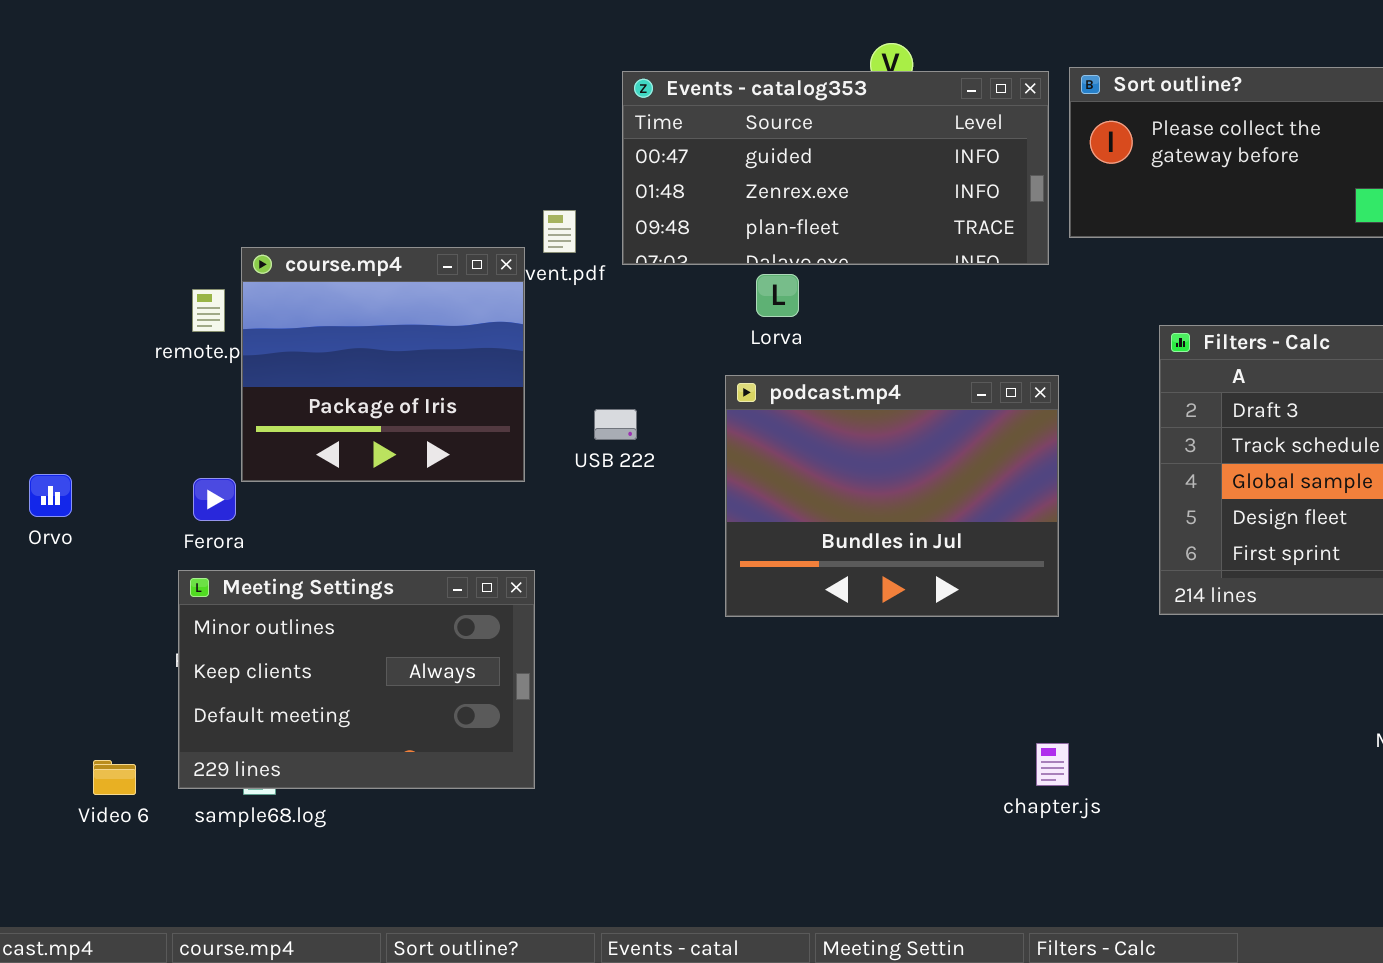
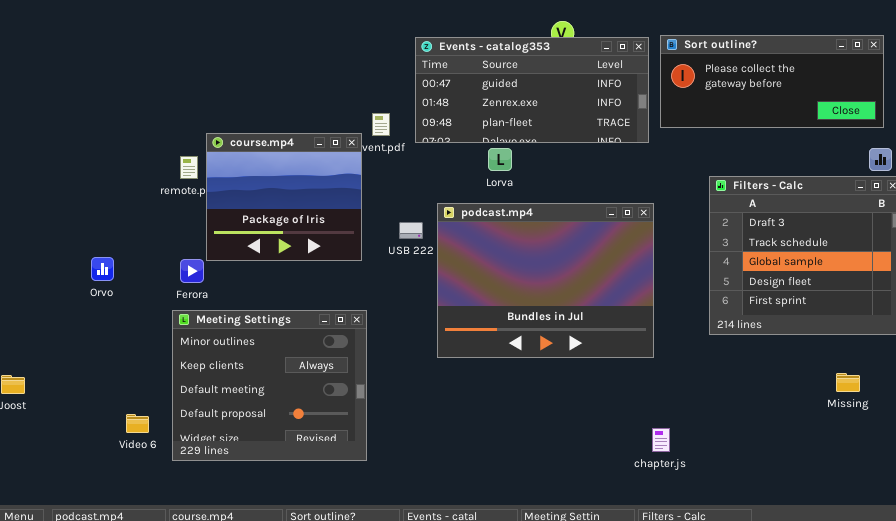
podcast.mp4: [725,375,1059,617] -> [437,203,654,358], resized
Meeting Settings: [178,570,535,789] -> [172,310,367,461], resized
chapter.js: [1036,743,1069,786] -> [652,428,670,452], moved

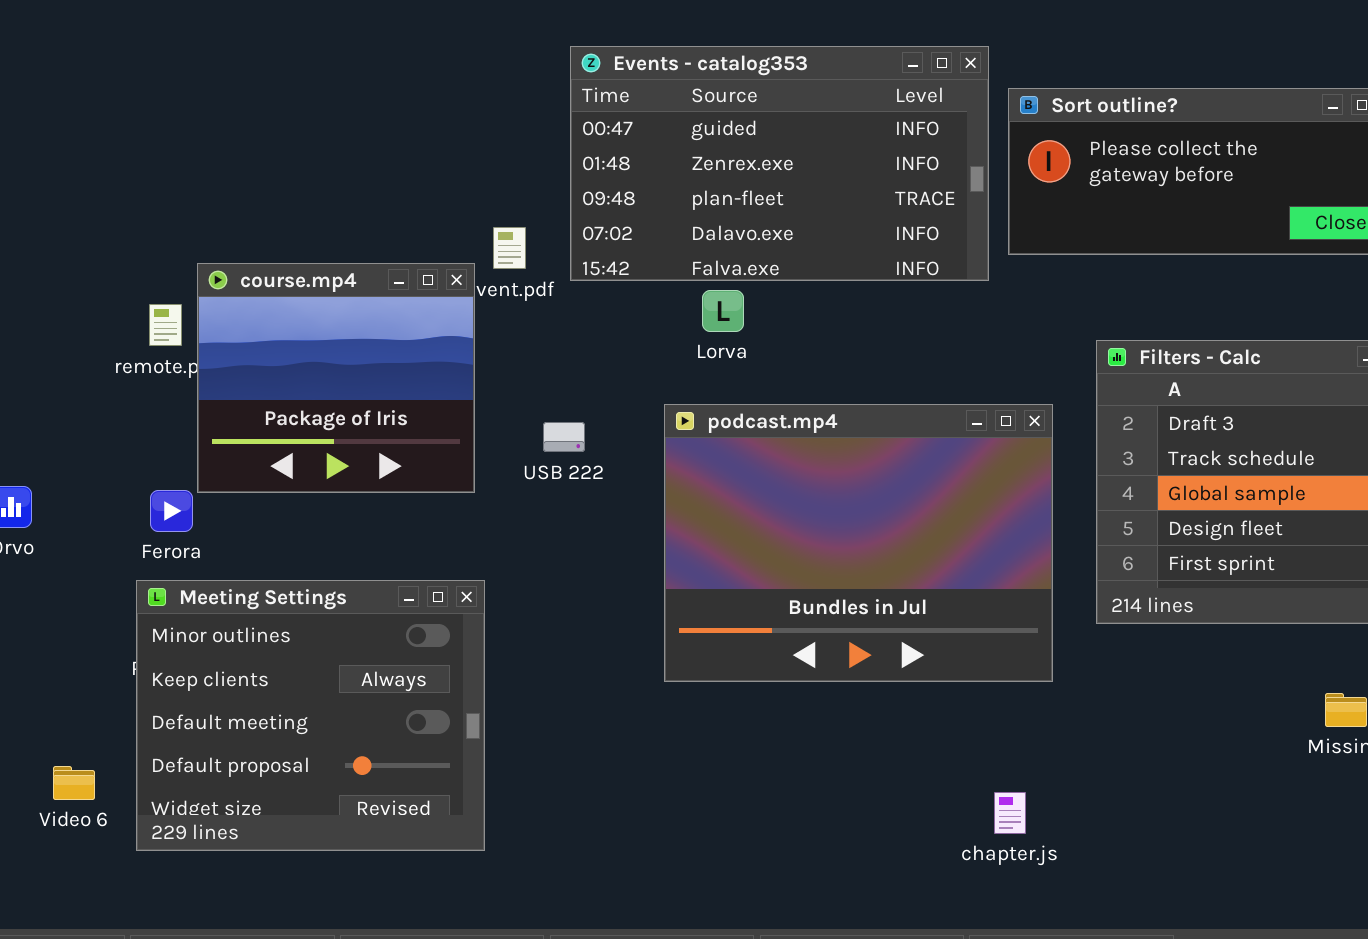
Events - catalog353: [415,37,649,143] -> [570,46,989,281], resized
podcast.mp4: [437,203,654,358] -> [664,404,1053,682], moved

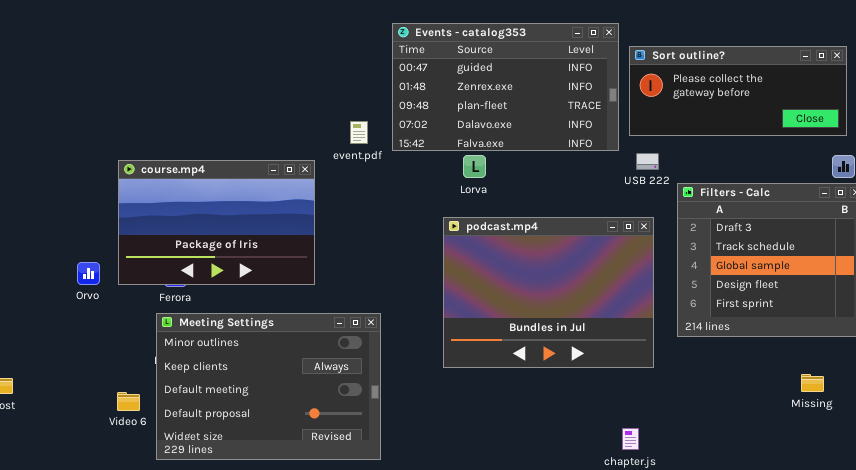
course.mp4: [197,263,475,493] -> [118,160,315,285], moved, resized
USB 222: [543,422,585,452] -> [636,153,659,170], moved
Meeting Settings: [136,580,485,851] -> [156,313,381,460], resized
Video 6: [53,766,95,800] -> [117,392,140,411], moved

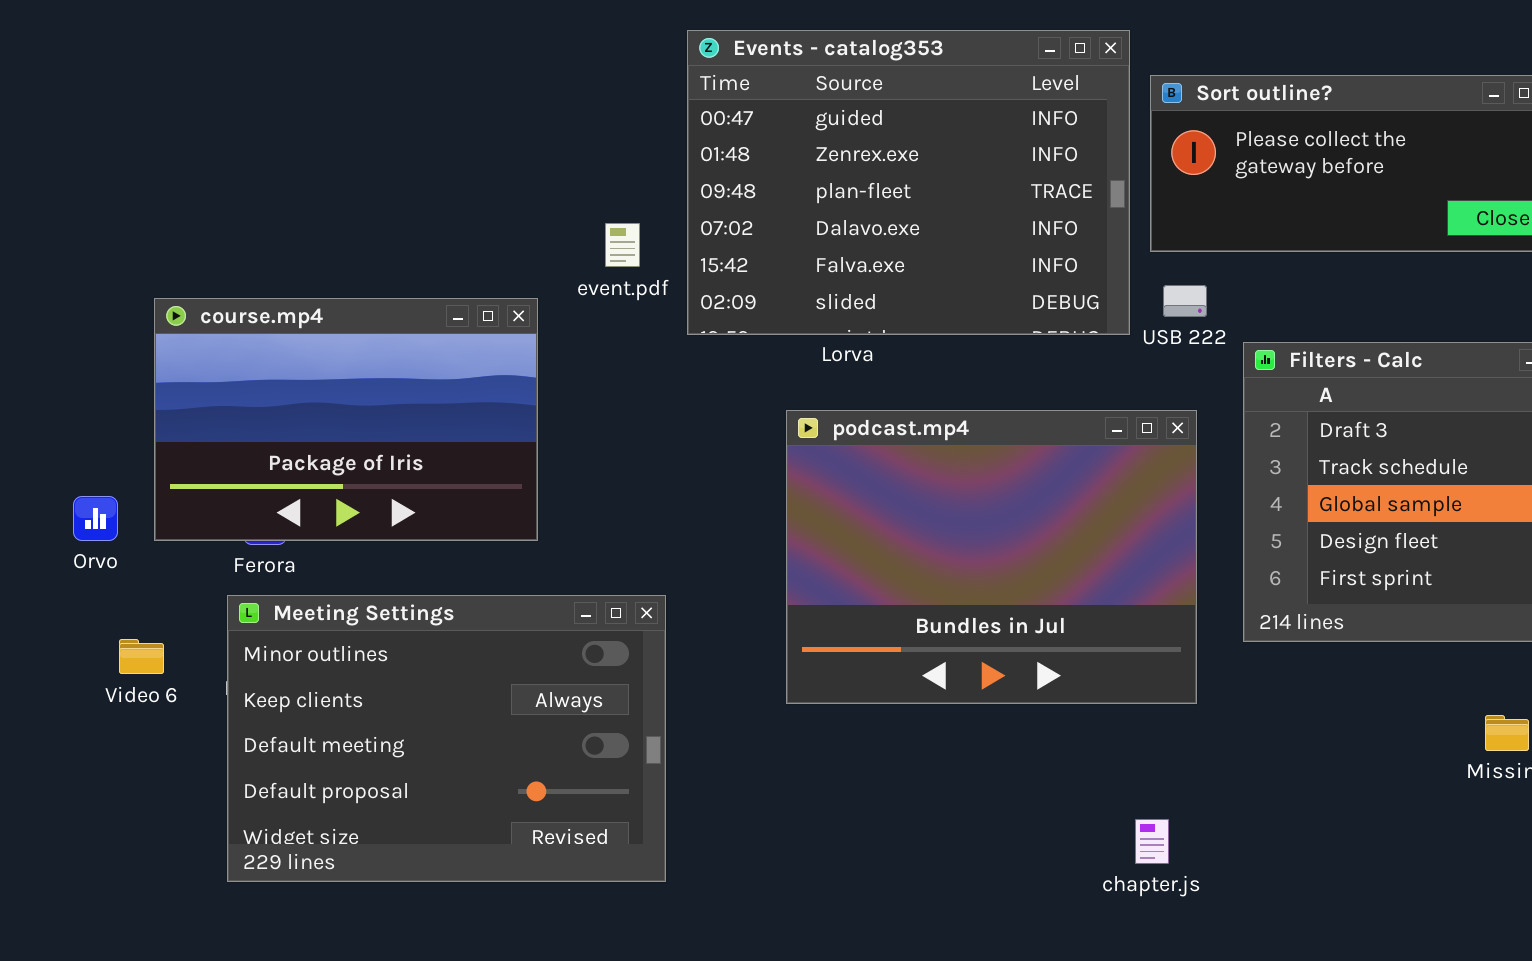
Events - catalog353: [392,23,619,151] -> [687,30,1130,335], resized
Video 6: [117,392,140,411] -> [119,639,164,674], moved

